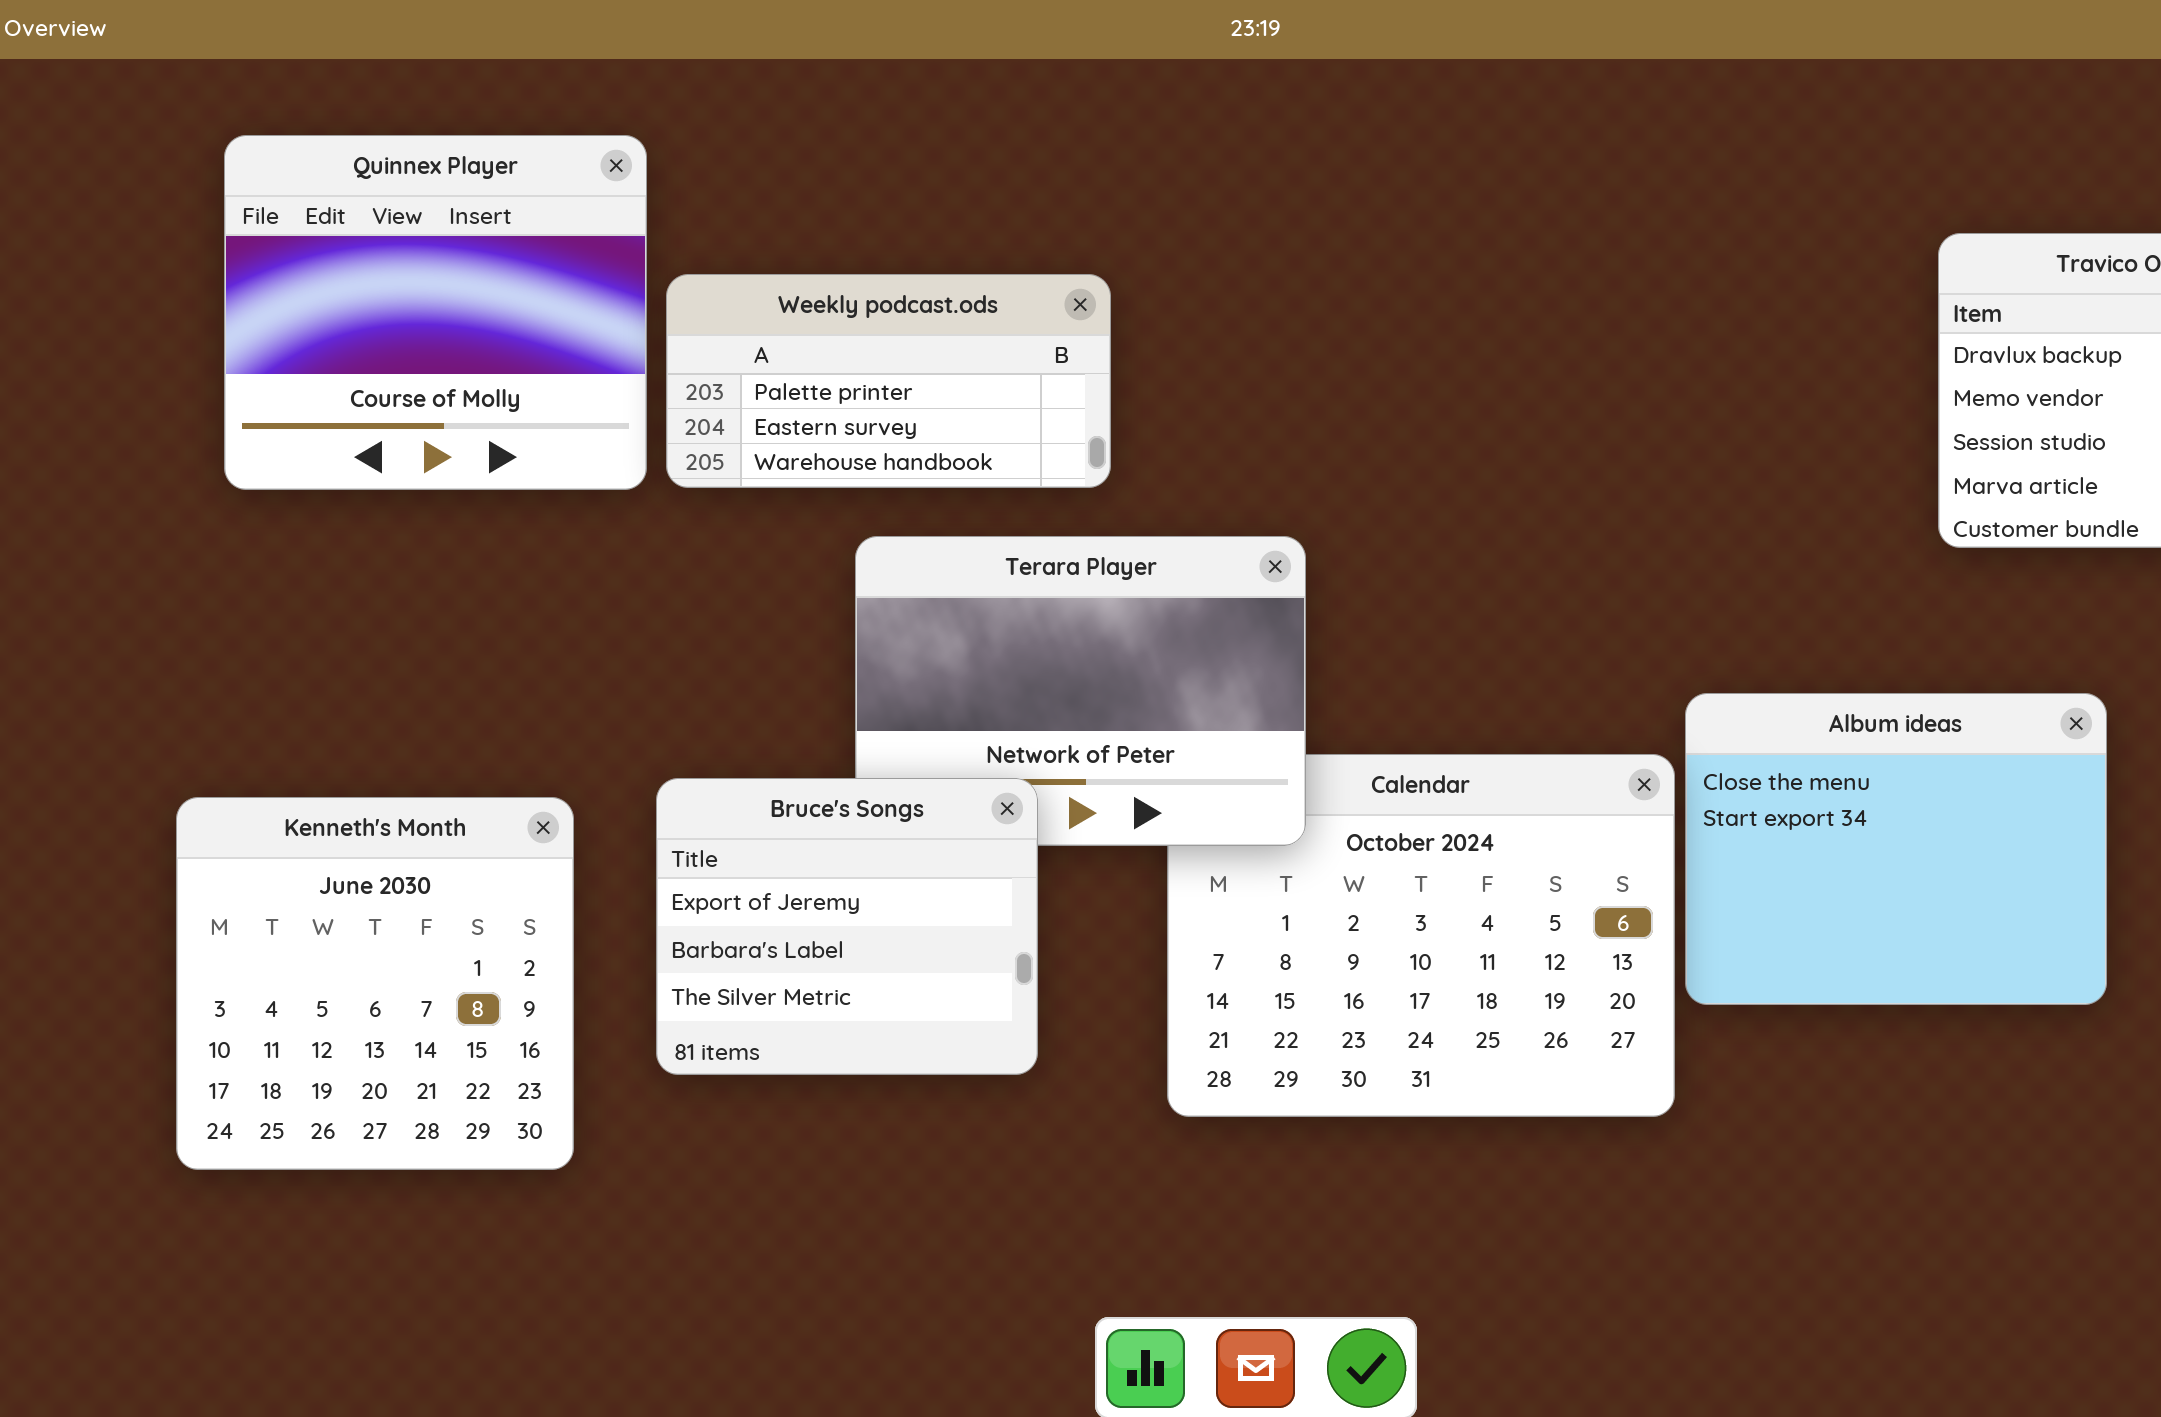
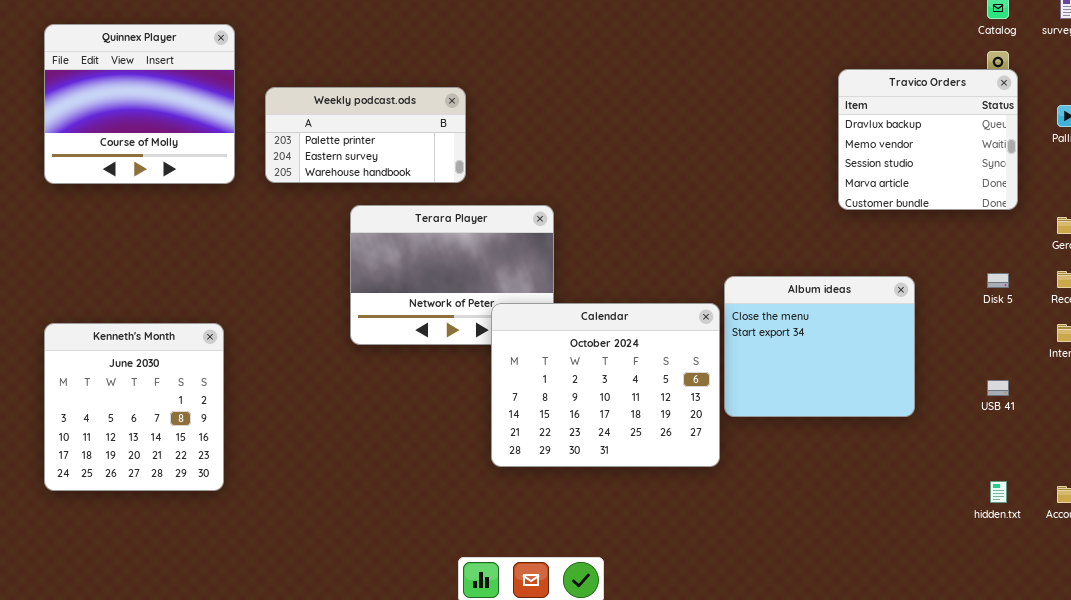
Quinnex Player: [224,135,647,490] -> [44,24,235,184], moved
Calendar: [1167,754,1675,1117] -> [491,303,720,467], raised
Bruce's Songs: [656,778,1038,1075] -> none, closed

